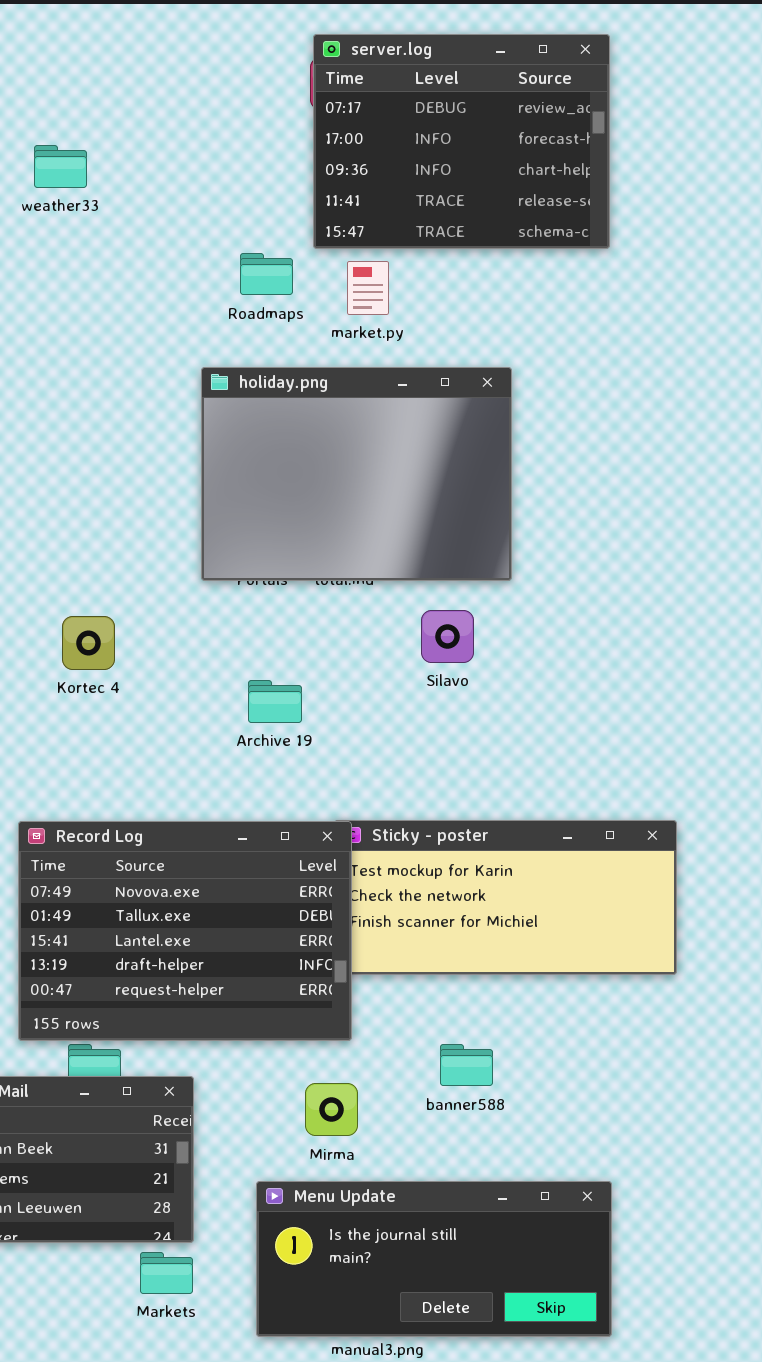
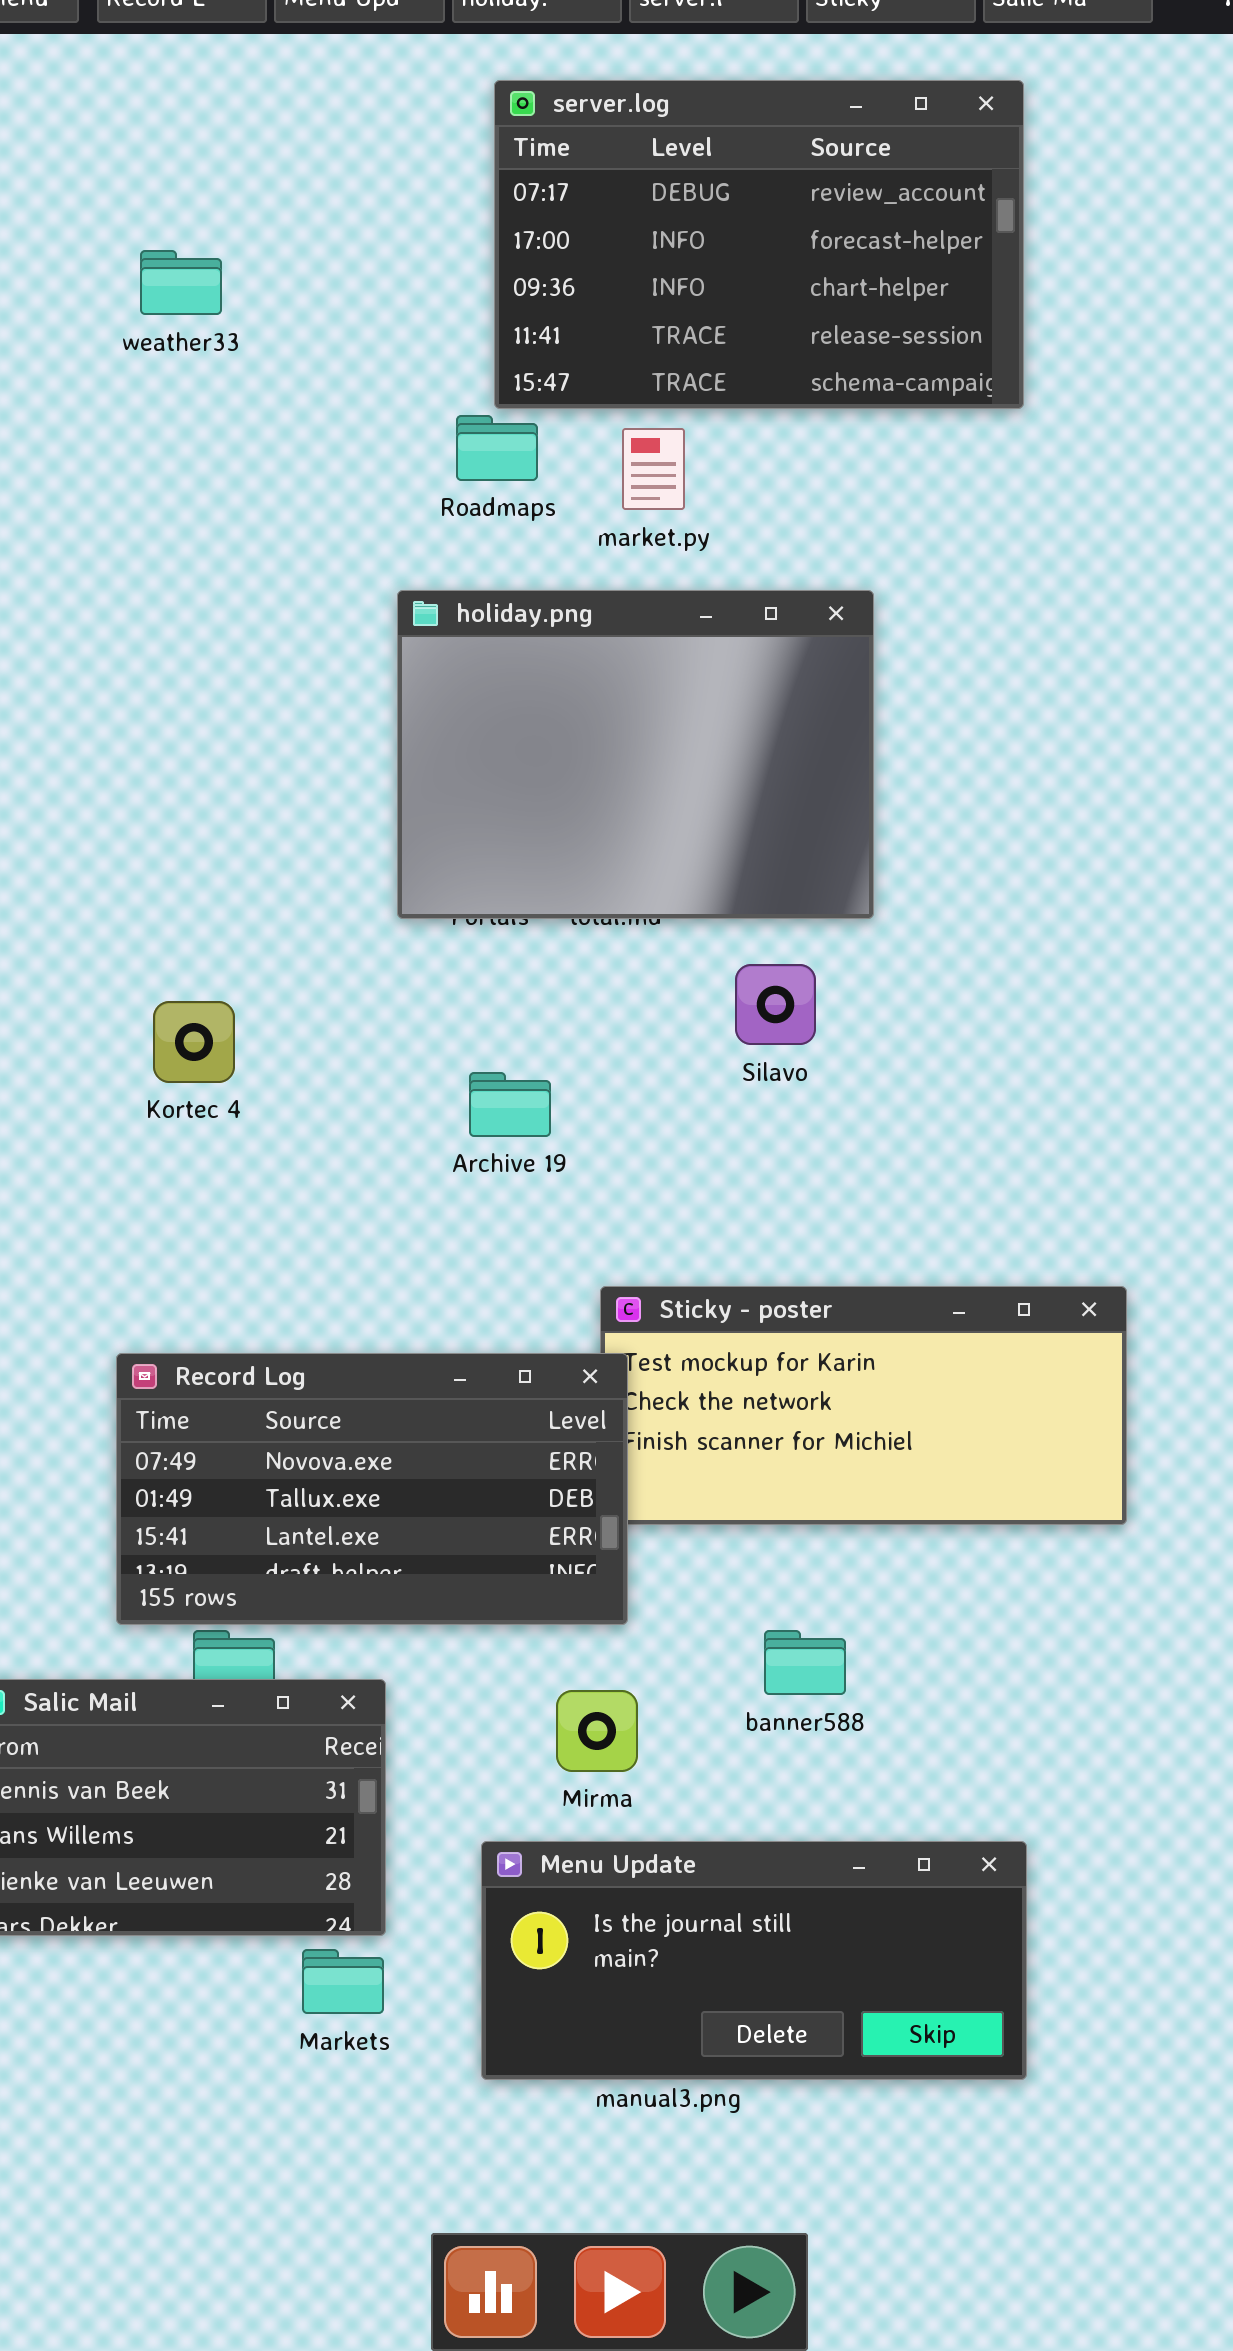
server.log: [313,34,610,249] -> [494,80,1024,409], resized
Kortec 4: [62,616,115,670] -> [153,1001,235,1083], moved
Record Log: [18,821,352,1041] -> [116,1353,628,1625], resized

